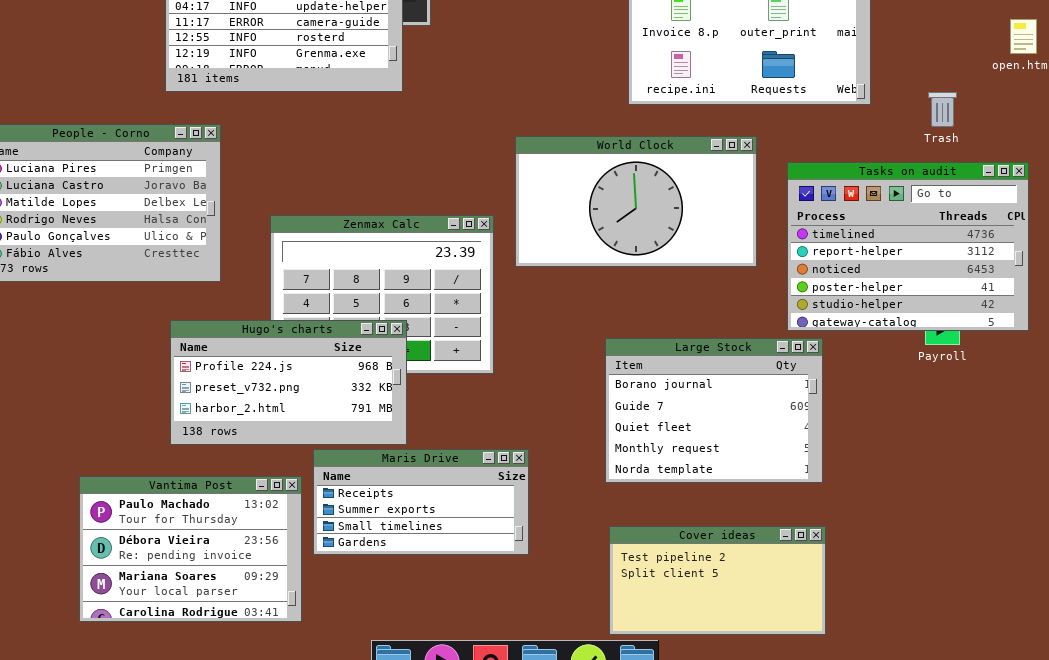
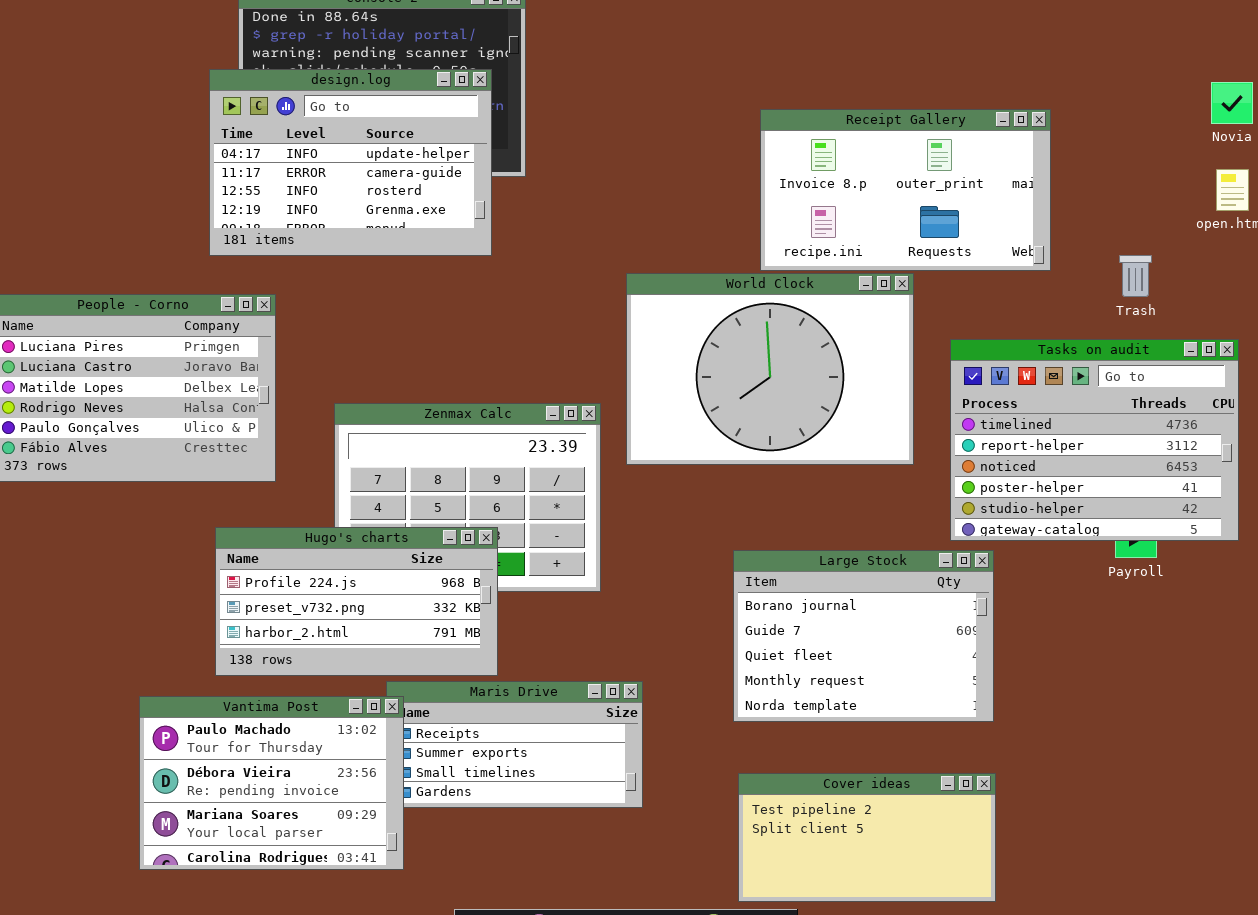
World Clock: [515,136,757,267] -> [626,273,914,465], resized
Vantima Post: [79,476,302,622] -> [139,696,404,870], moved

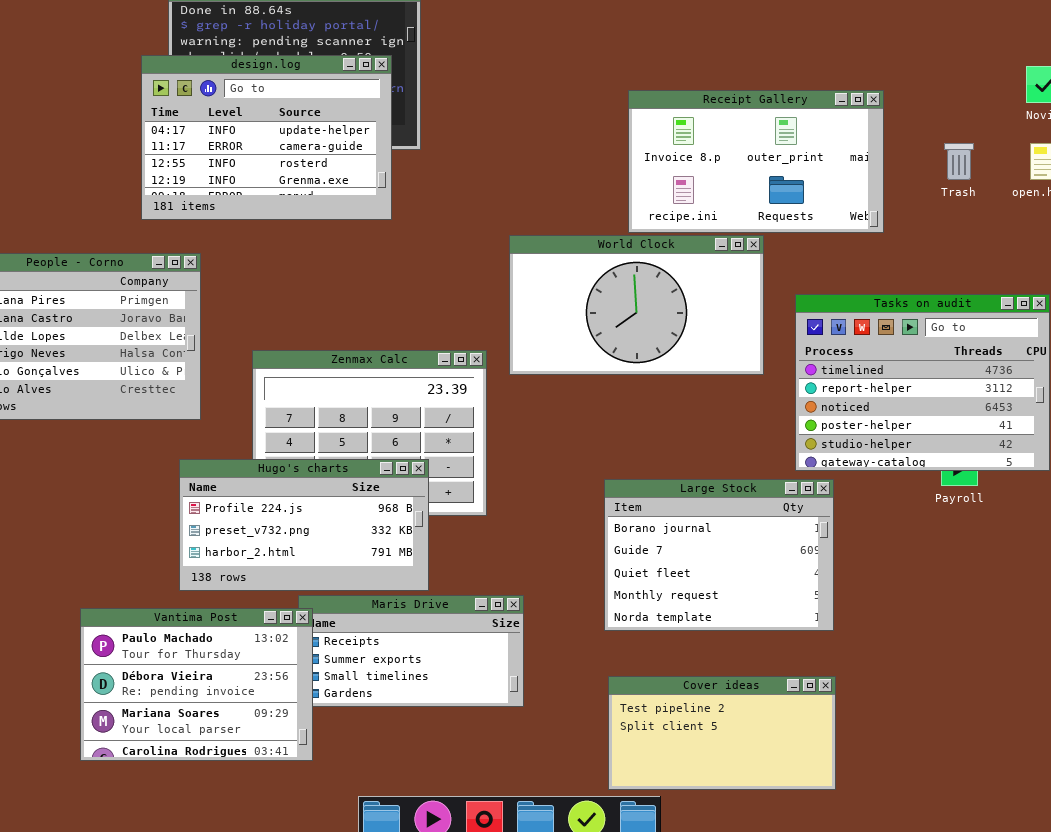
Trash: [1119,255,1152,297] -> [944,143,974,180], moved
World Clock: [626,273,914,465] -> [509,235,764,375], resized
Hugo's charts: [215,527,498,676] -> [179,459,429,591], moved

